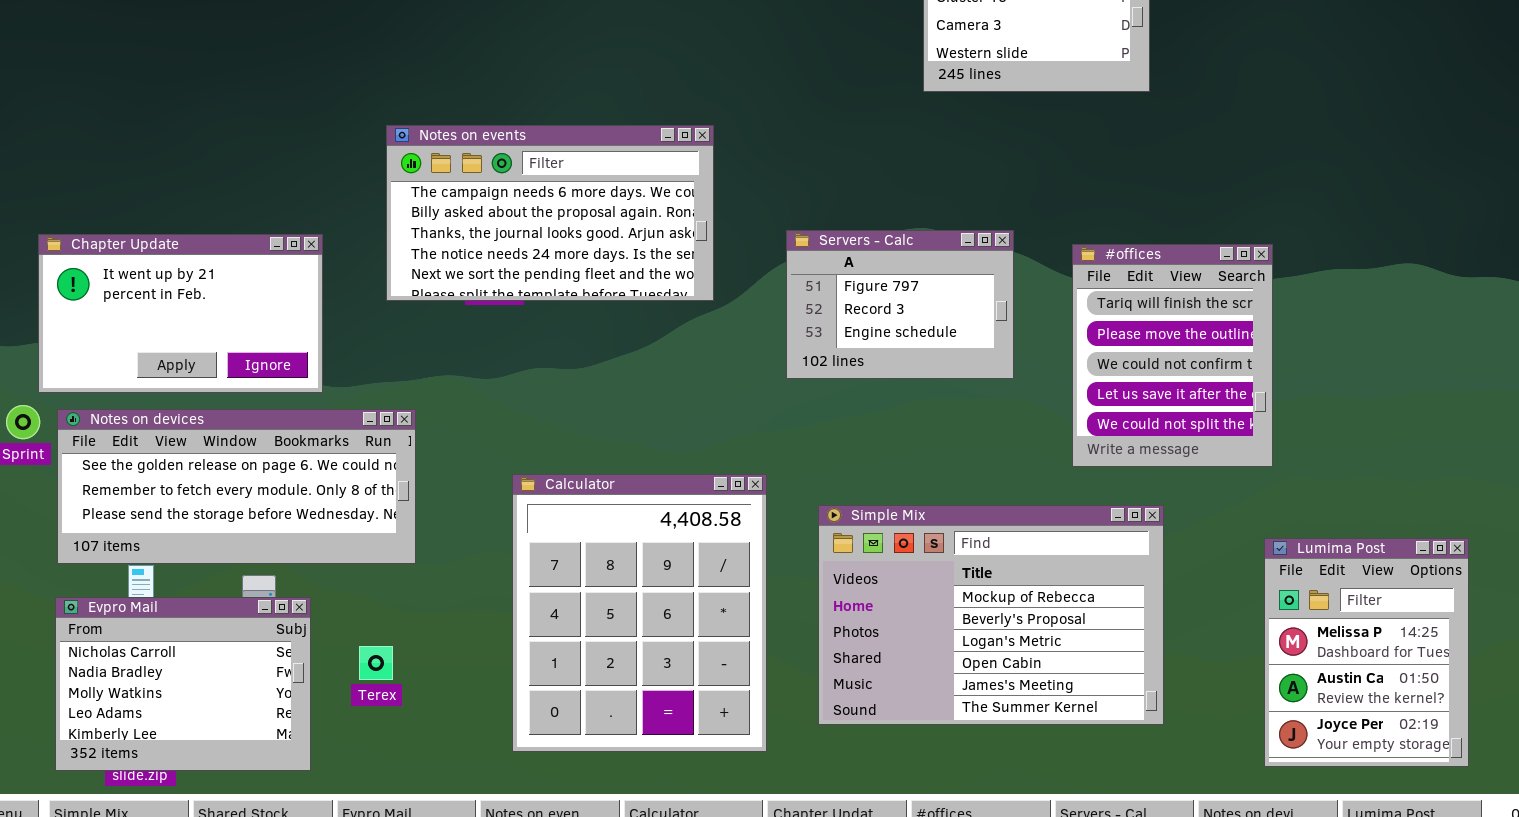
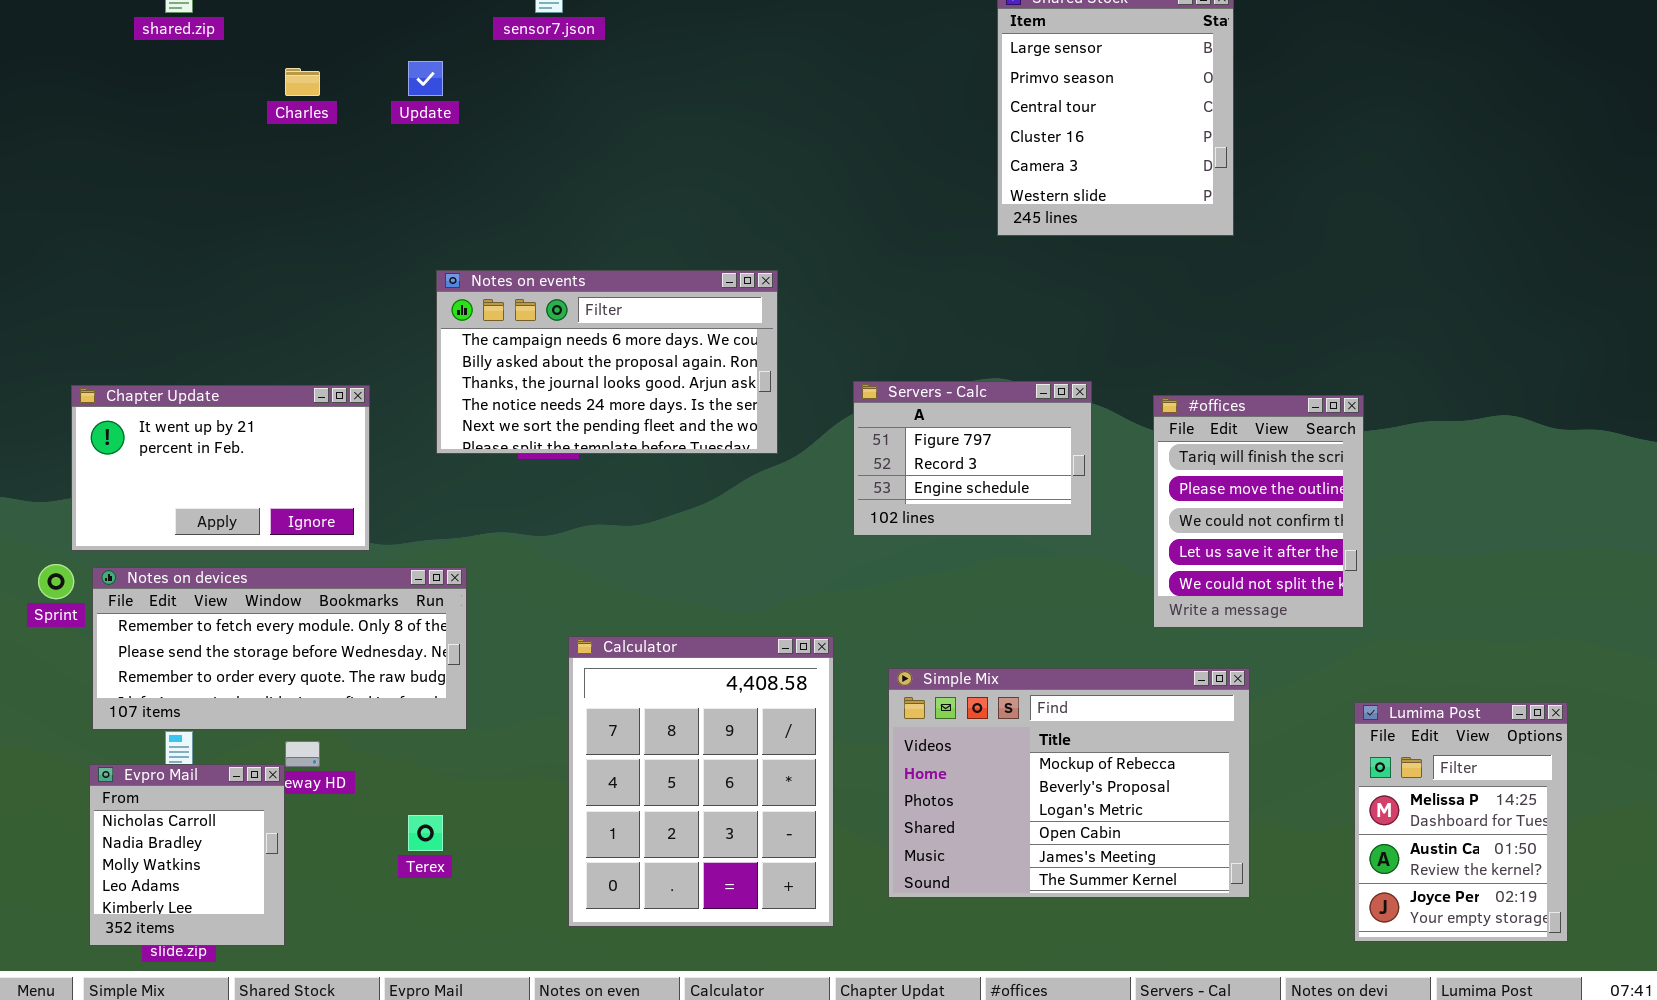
Notes on devices: [57,409,416,564] -> [92,567,467,730], scrolled down 1 row
Evpro Mail: [55,597,311,771] -> [89,764,285,946], resized

